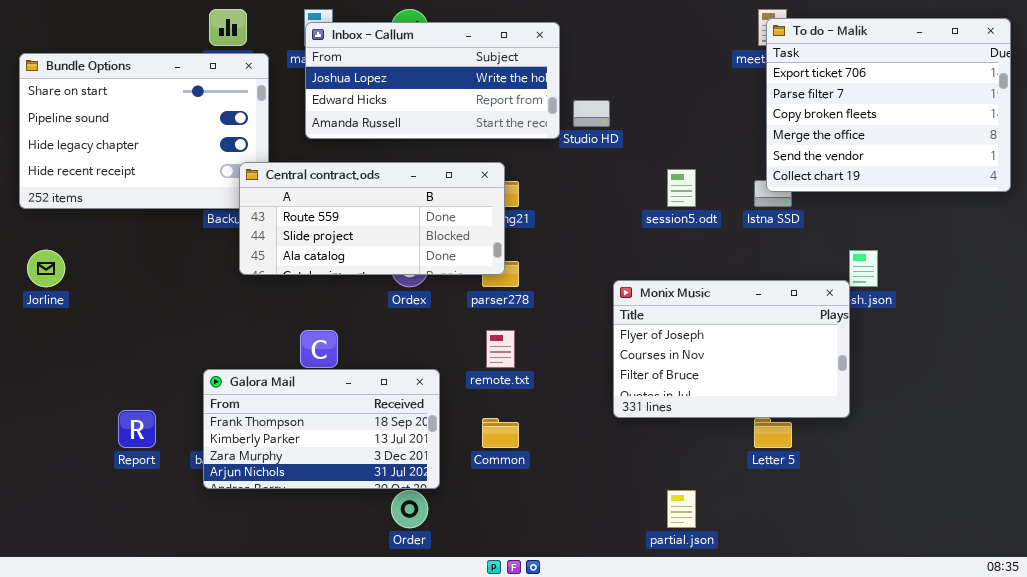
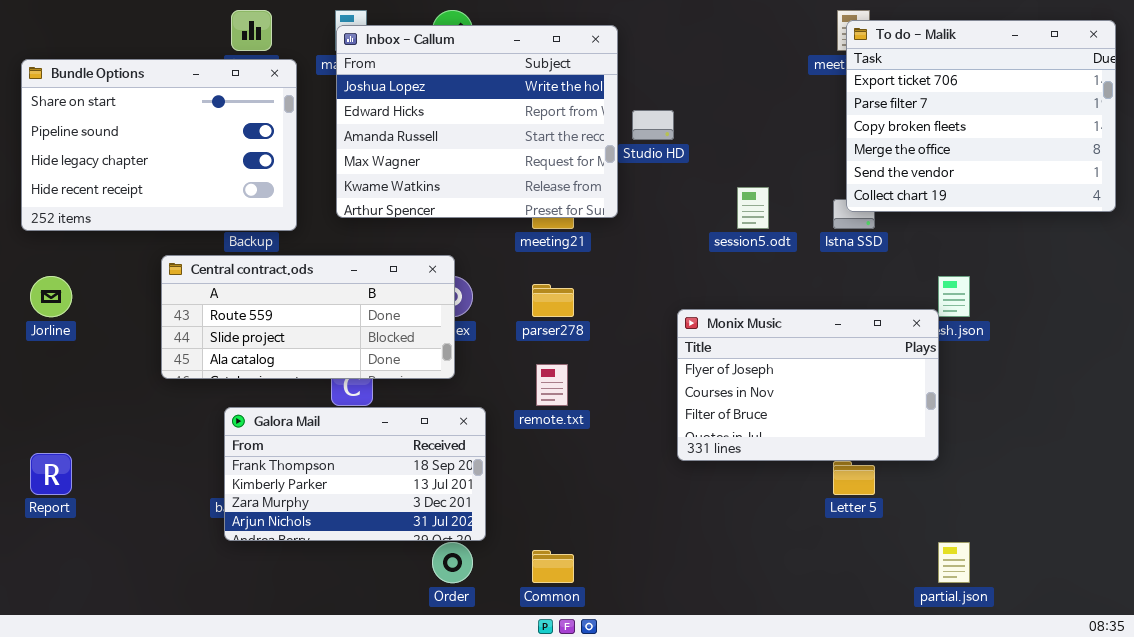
Inbox - Callum: [305,22,560,139] -> [336,25,618,218], resized
Central contract.ods: [239,162,505,275] -> [161,255,455,379], moved
Report: [118,410,156,448] -> [30,453,72,495], moved
Common: [482,418,519,448] -> [532,550,574,583], moved
partial.json: [667,490,696,528] -> [938,542,970,583], moved

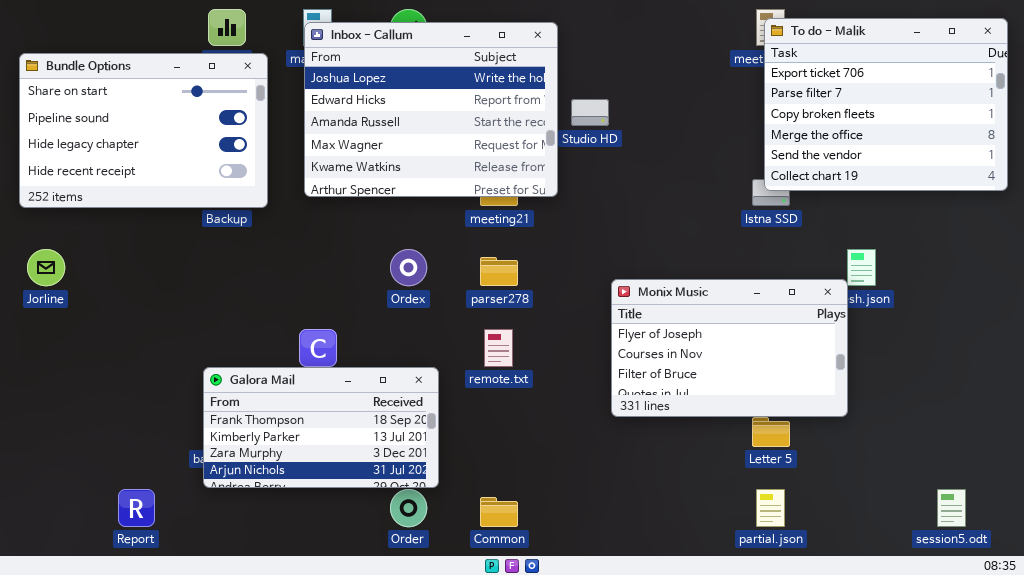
session5.odt: [737,187,769,229] -> [937,489,966,527], moved
Central contract.ods: [161,255,455,379] -> none, closed
Report: [30,453,72,495] -> [118,489,155,527], moved
partial.json: [938,542,970,583] -> [756,489,785,527], moved

